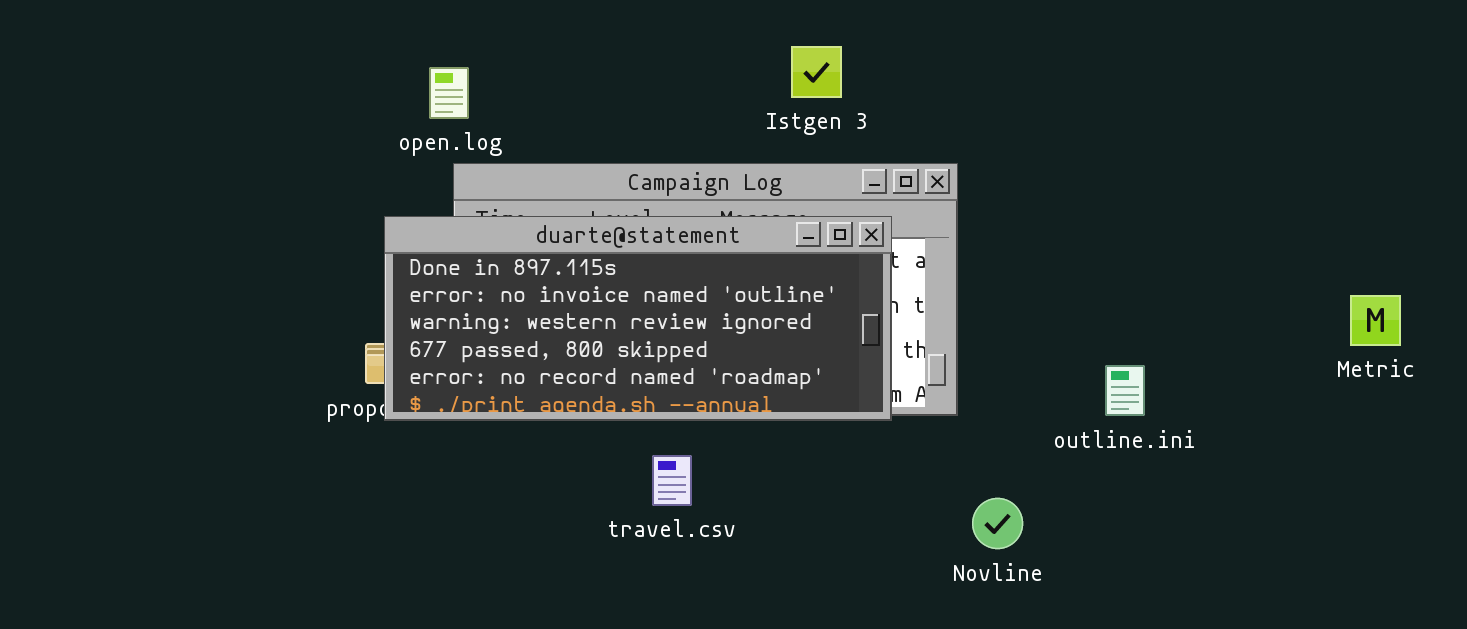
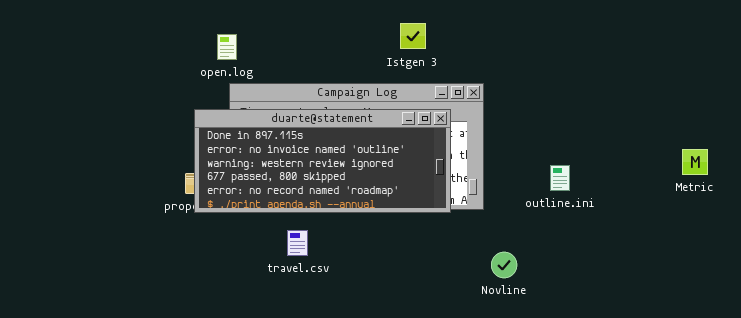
outline.ini: [1105,365,1145,416] -> [550,165,570,191], moved
travel.csv: [652,455,692,506] -> [287,230,308,256], moved

